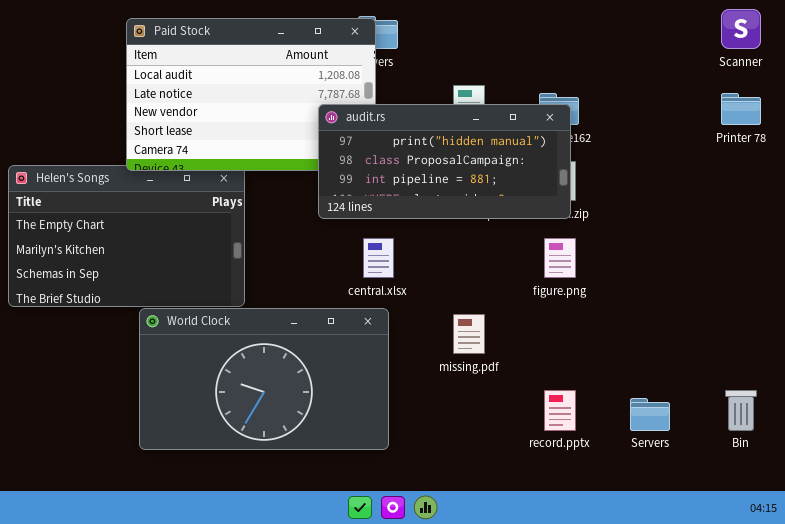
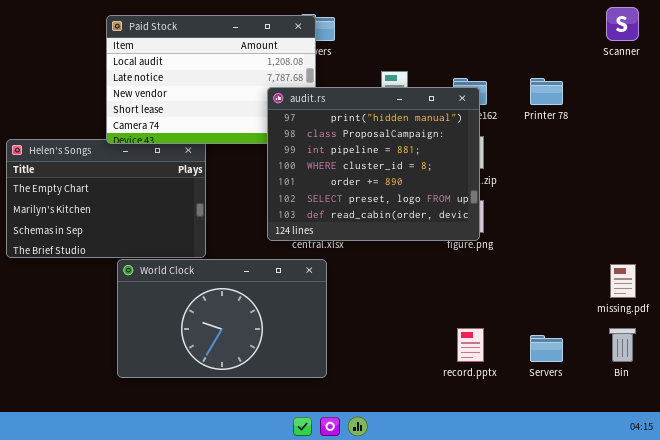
Printer 78: [721,93,761,125] -> [530,78,563,105], moved
audit.rs: [318,104,571,219] -> [267,87,480,241], resized
missing.pdf: [453,314,485,354] -> [610,264,636,298], moved

